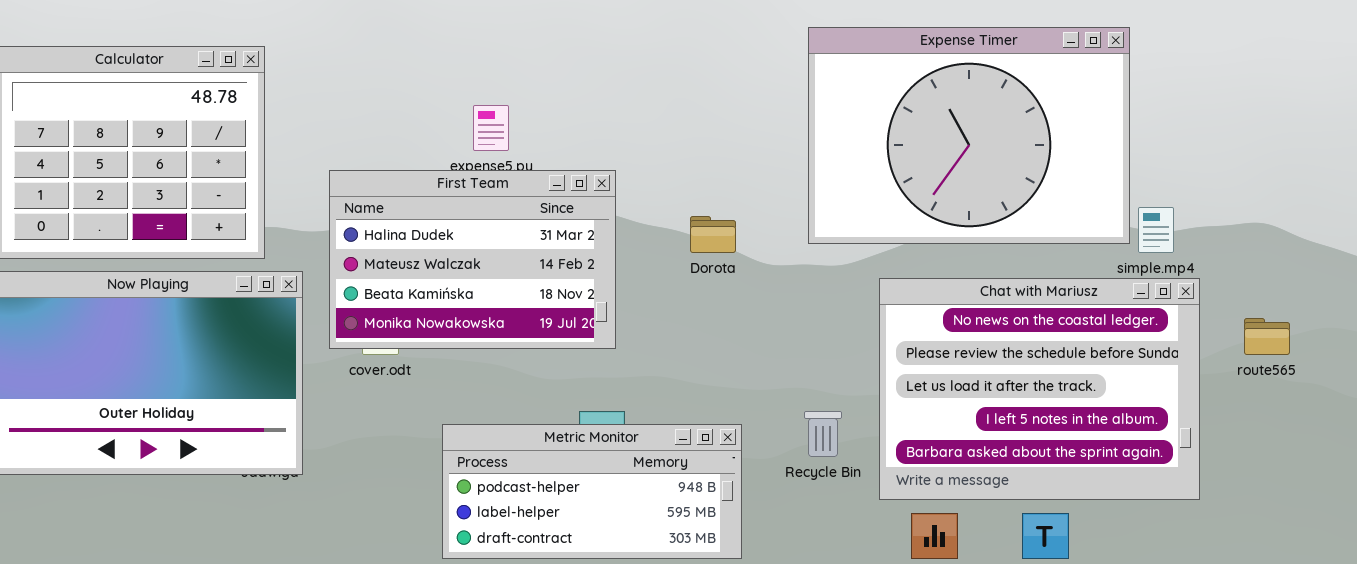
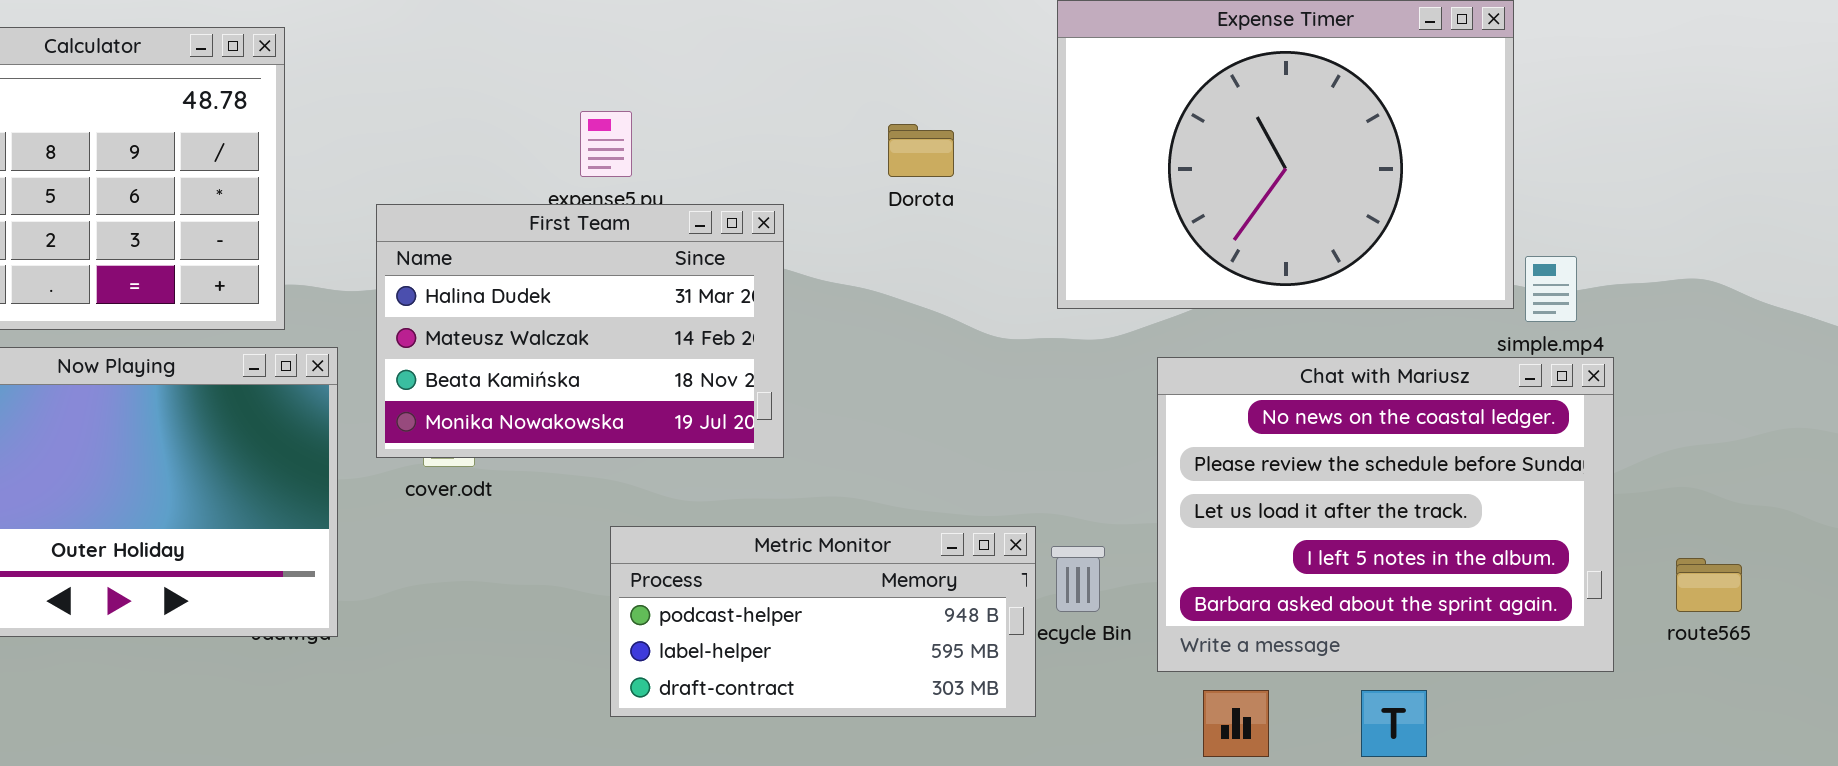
Dorota: [690,216,736,253] -> [888,124,954,177], moved
route565: [1244,318,1290,355] -> [1676,558,1742,612], moved
Metric Monitor: [442,424,742,559] -> [610,526,1036,717], moved

